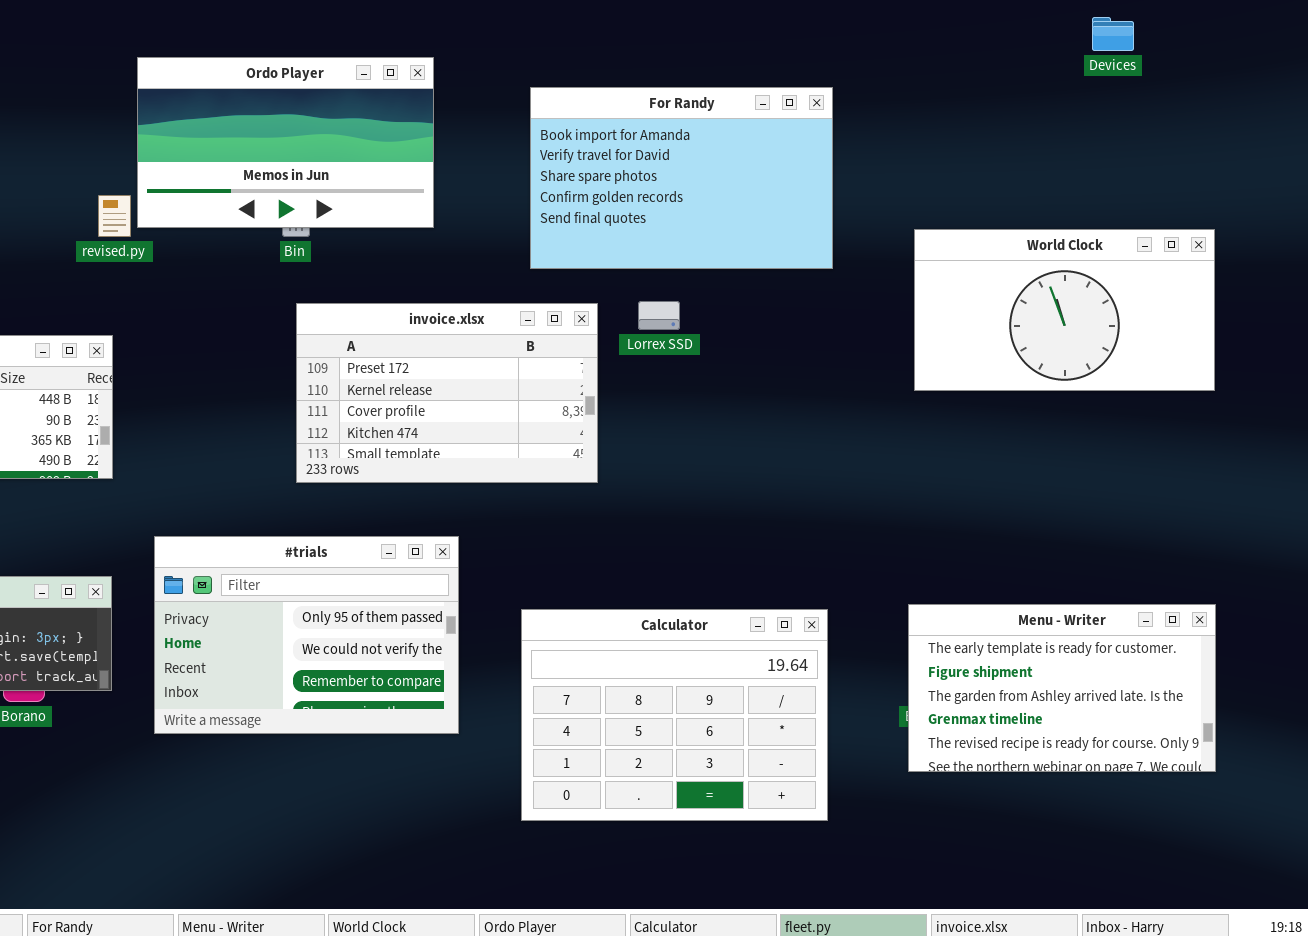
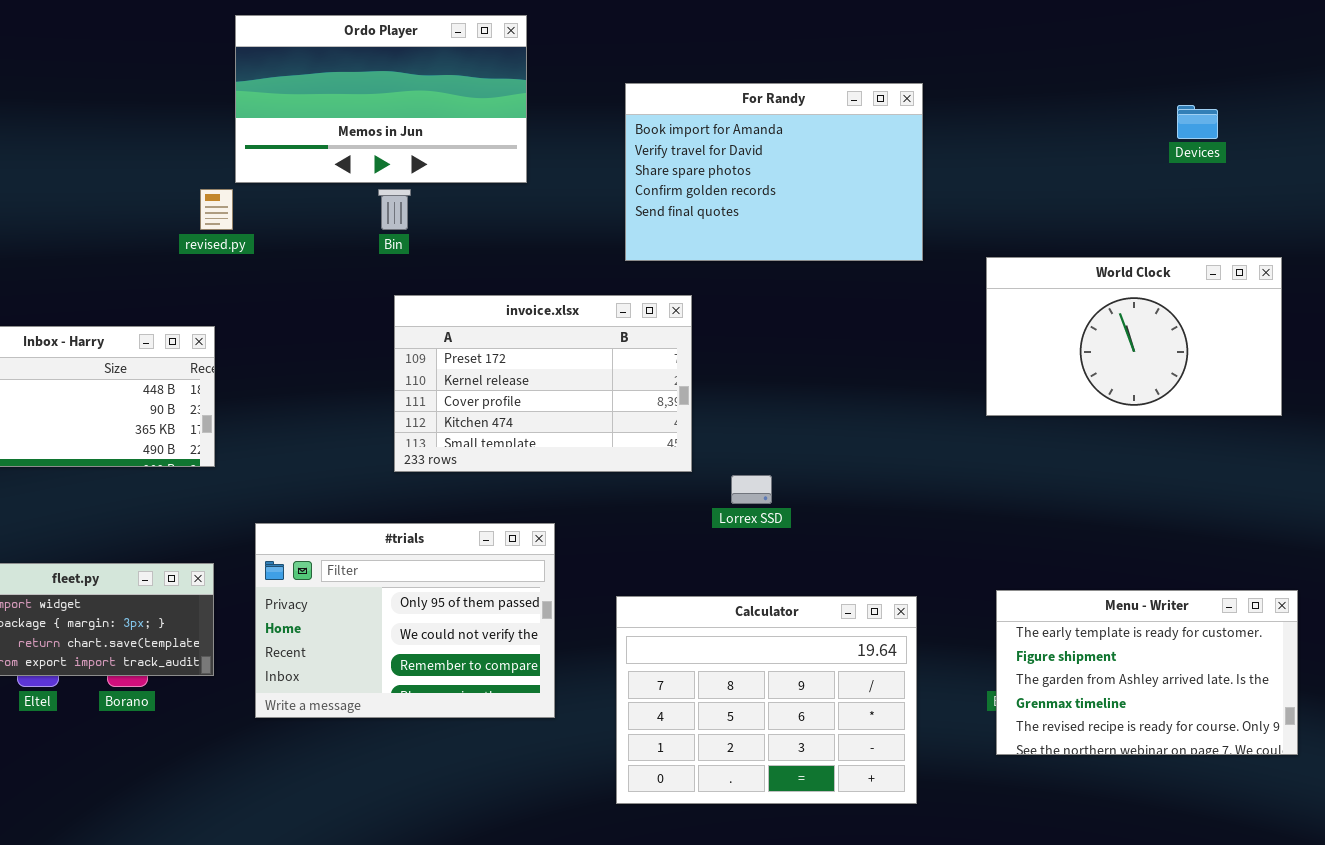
Devices: [1092,17,1134,51] -> [1177,105,1218,139], moved
Ordo Player: [137,57,434,228] -> [235,15,527,183], moved
World Clock: [914,229,1215,391] -> [986,257,1282,416], moved
Lorrex SSD: [638,301,680,330] -> [731,475,772,504], moved

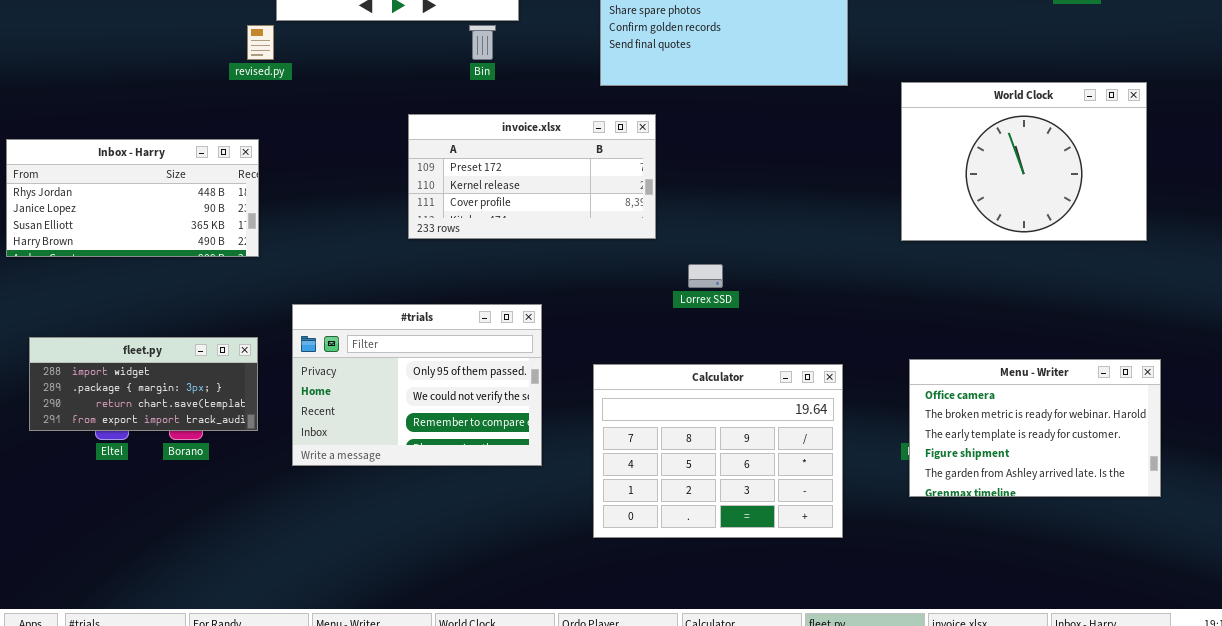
Bin: [378,189,411,230] -> [469,25,496,60], moved
World Clock: [986,257,1282,416] -> [901,82,1147,241], resized
invoice.xlsx: [394,295,692,472] -> [408,114,656,239], resized
Menu - Writer: [996,590,1298,755] -> [909,359,1161,497], scrolled up 2 rows

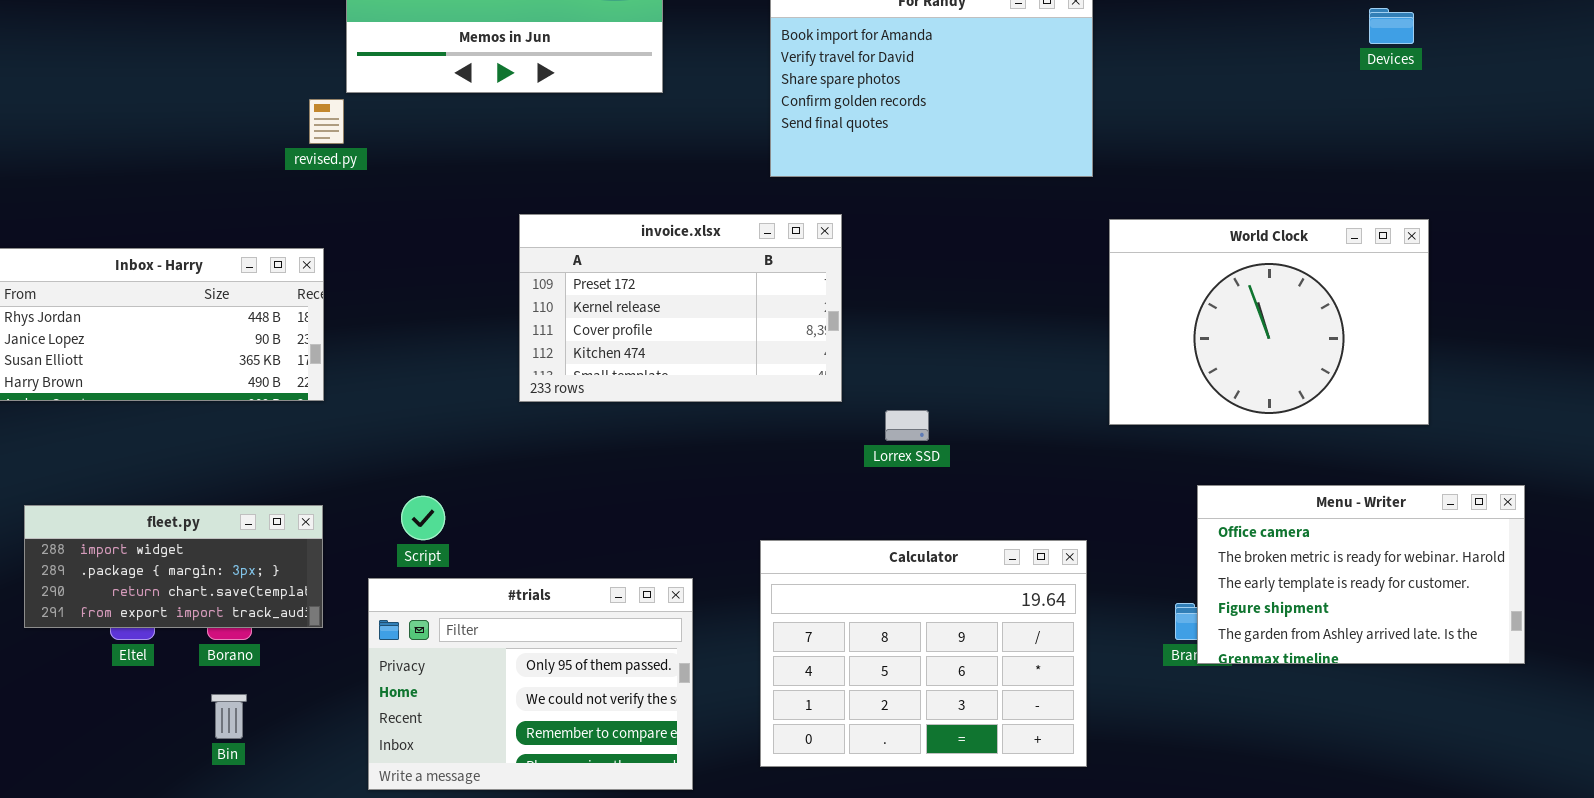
Bin: [469,25,496,60] -> [211,694,247,739], moved
World Clock: [901,82,1147,241] -> [1109,219,1429,425], moved
invoice.xlsx: [408,114,656,239] -> [519,214,842,402], resized
#trials: [292,304,542,466] -> [368,578,693,790], moved
Menu - Writer: [909,359,1161,497] -> [1197,485,1525,664], moved

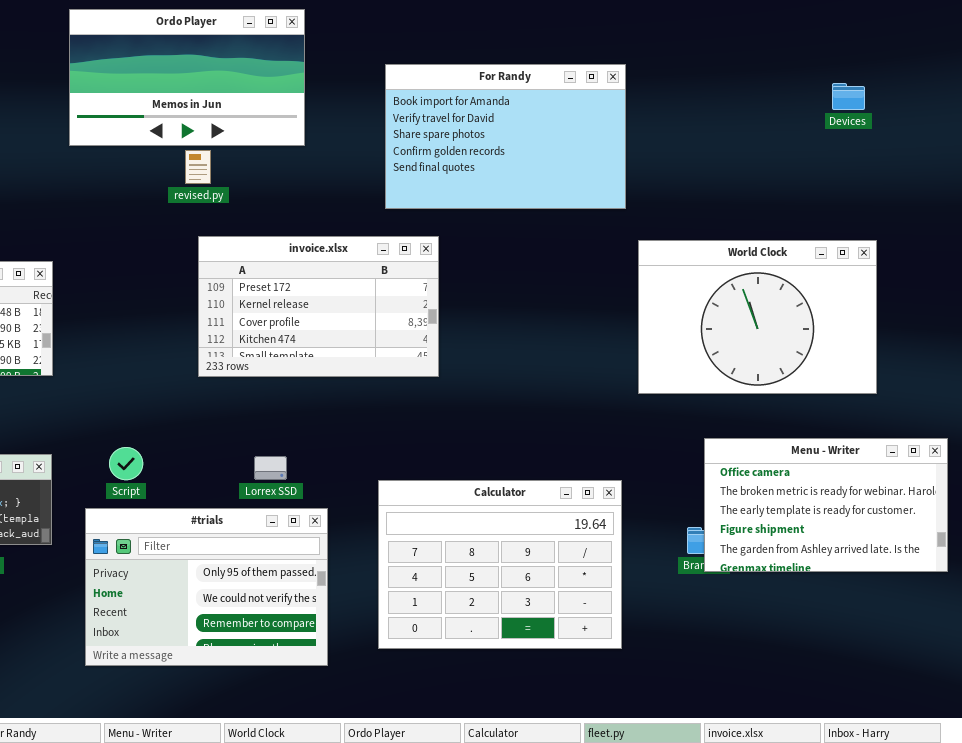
revised.py: [309,99,344,144] -> [185,150,211,184], moved
Lorrex SSD: [885,410,929,441] -> [254,456,287,480], moved

